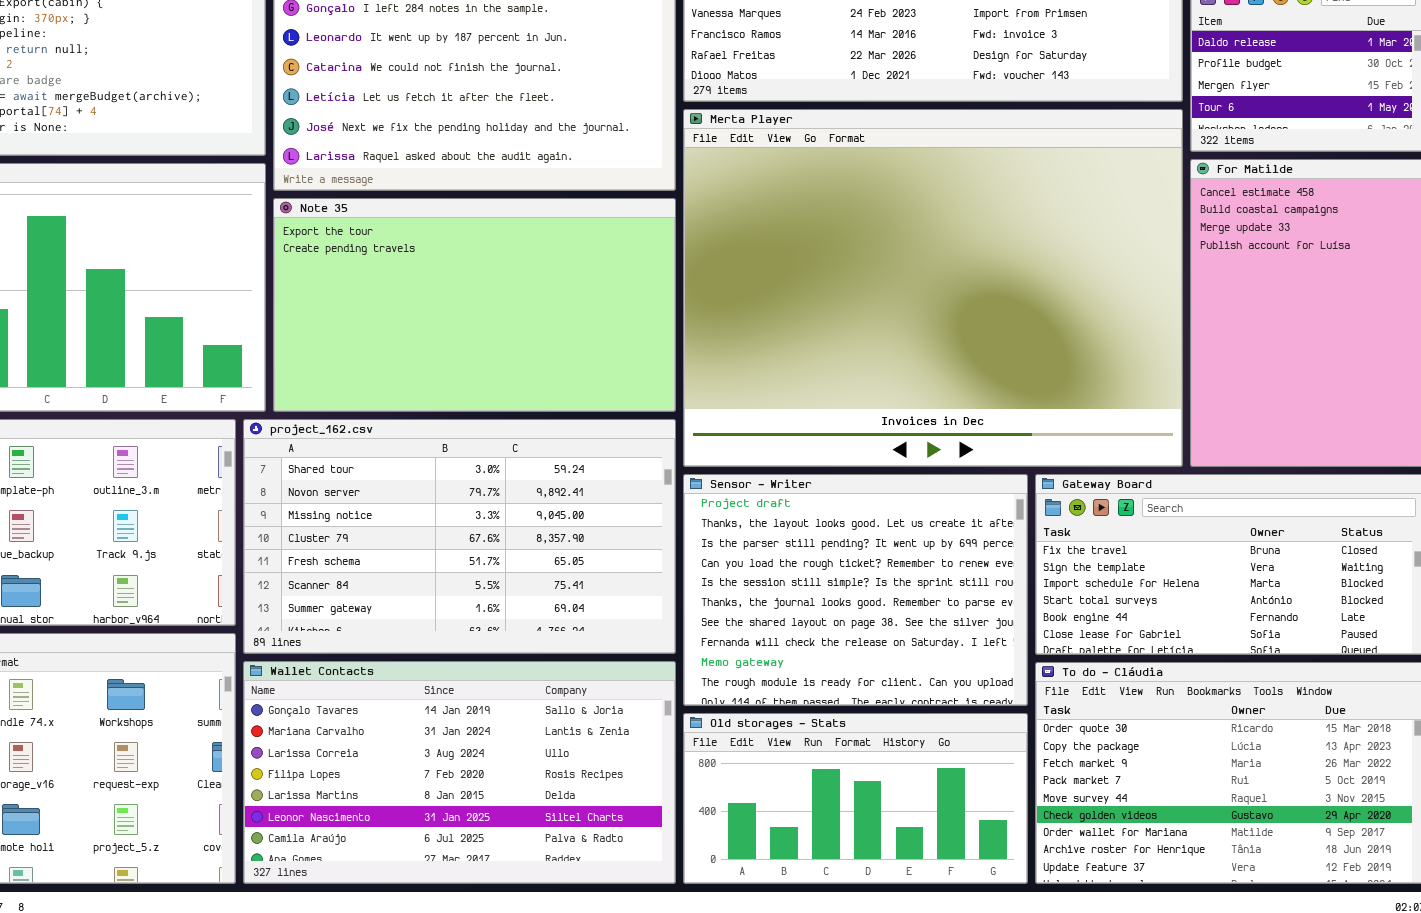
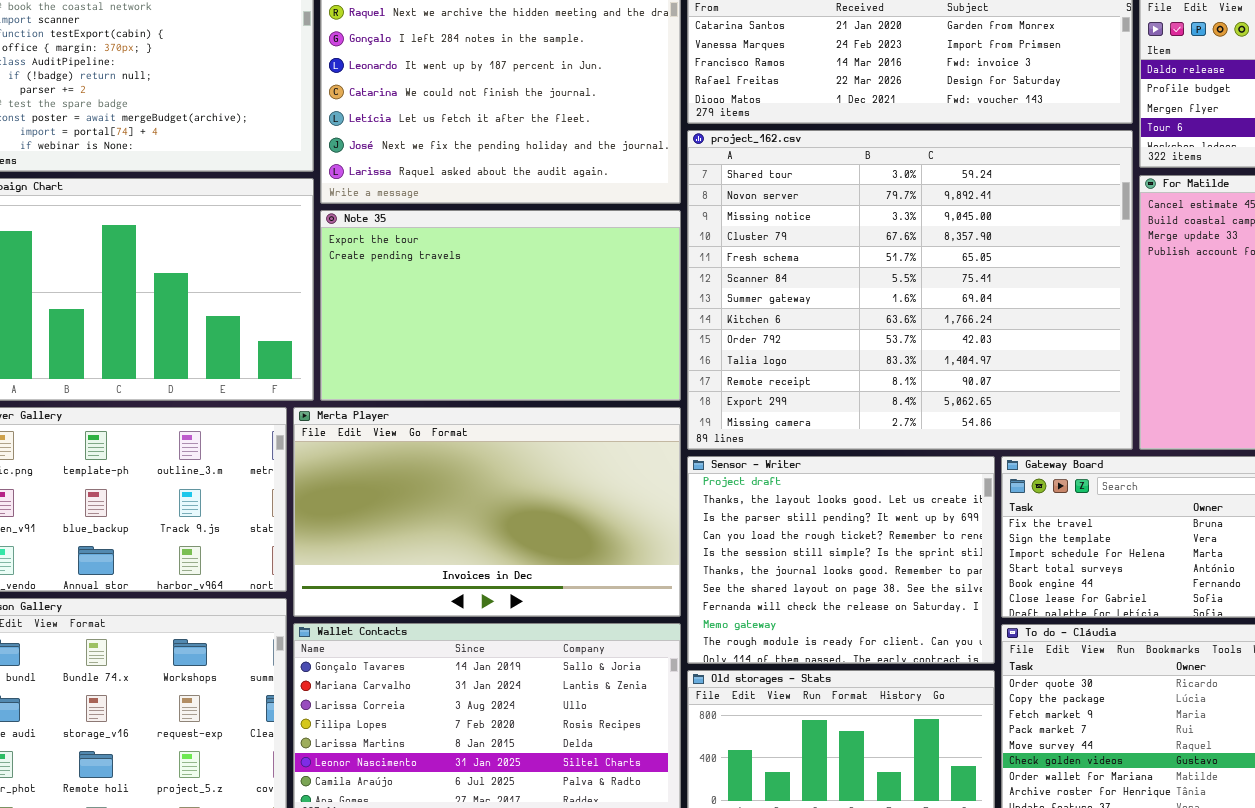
Merta Player: [683,109,1183,467] -> [293,407,681,617], moved, resized
project_162.csv: [243,419,676,654] -> [687,130,1133,450], moved, resized

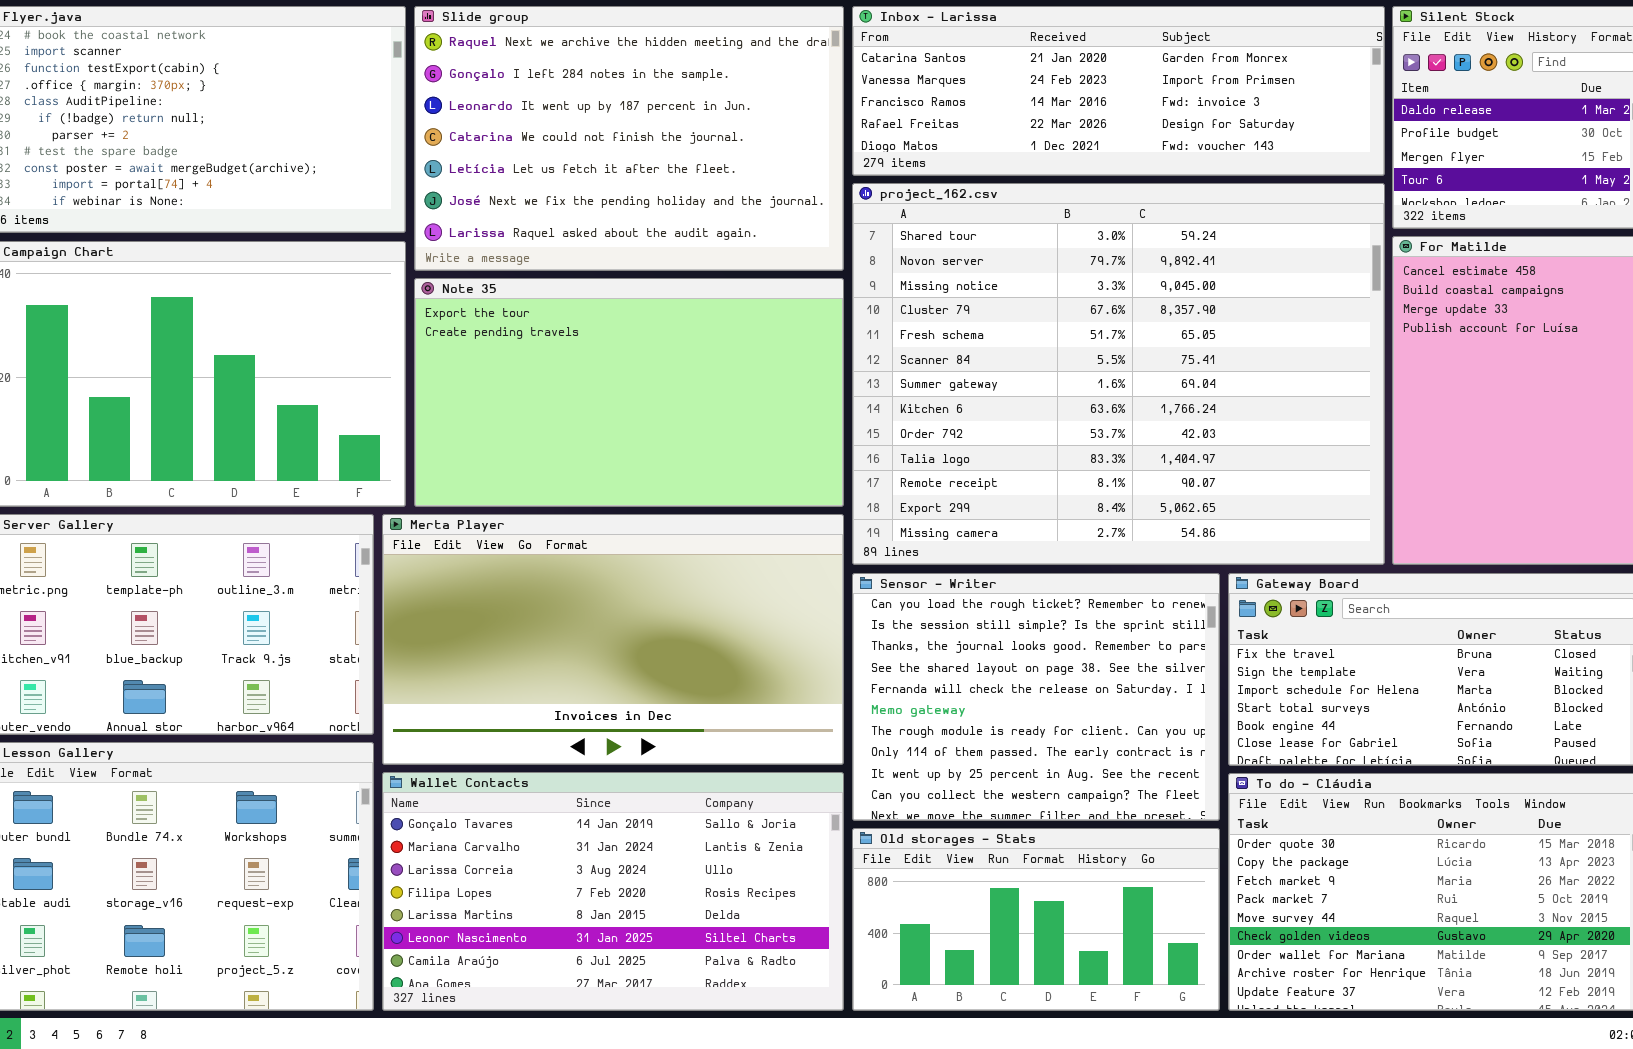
Sensor - Writer: [687,456,995,664] -> [852,573,1220,821], scrolled down 3 rows

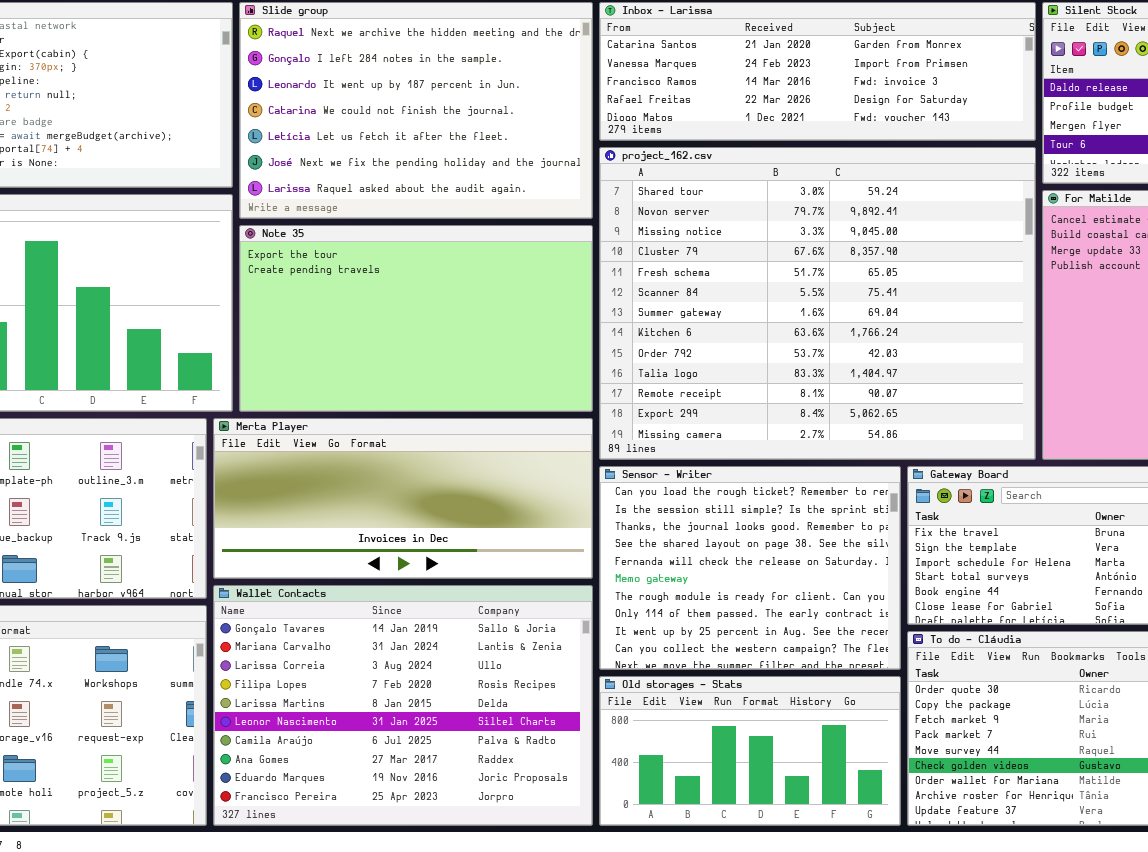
Merta Player: [382,514,844,765] -> [213,418,593,579], resized
Wallet Contacts: [382,772,844,1011] -> [213,585,593,826], resized

